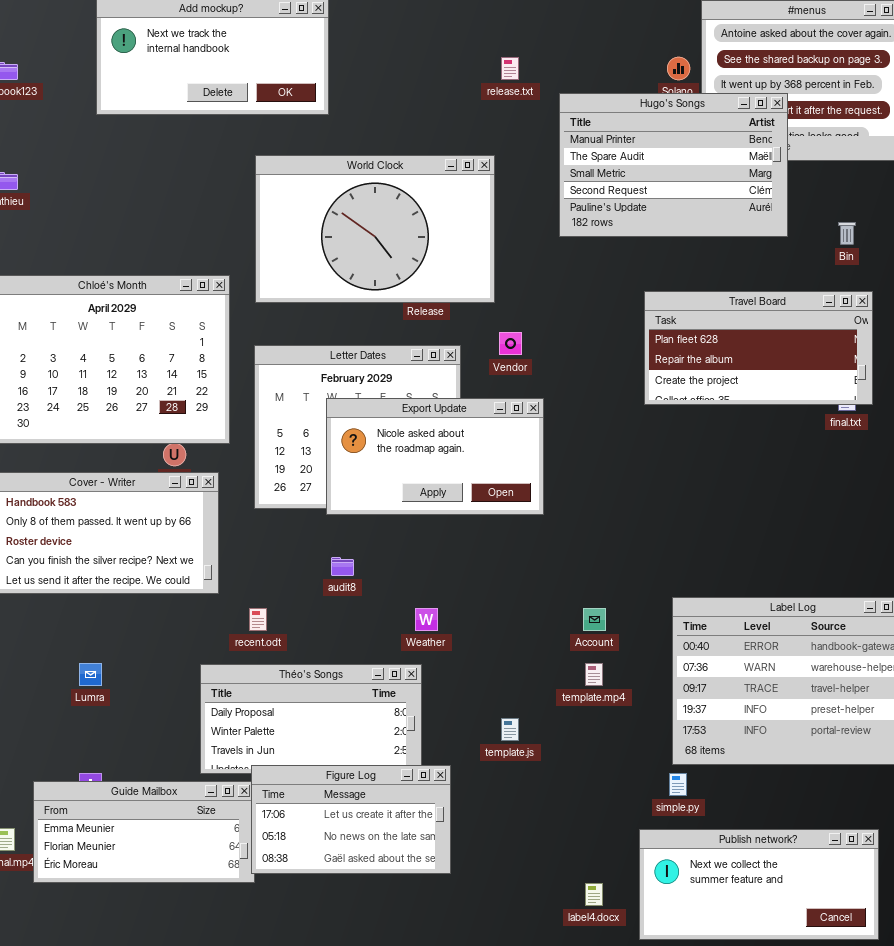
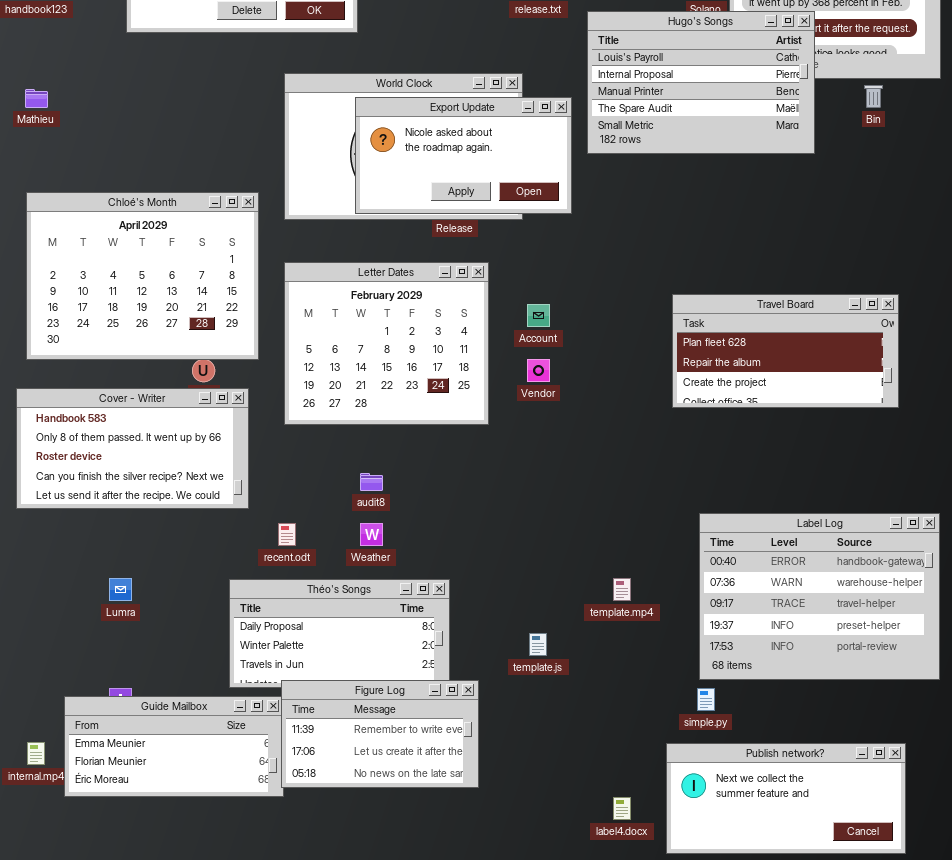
Hugo's Songs: [559,93,788,237] -> [587,11,815,154], scrolled up 2 rows
Bin: [838,222,856,245] -> [864,85,883,108], moved
Travel Board: [644,291,873,405] -> [672,294,899,408], moved
Vendor: [499,332,522,355] -> [527,359,550,382], moved
Export Update: [326,398,544,515] -> [355,97,572,214], moved
Weather: [415,608,438,631] -> [360,523,383,546], moved
Account: [583,608,606,631] -> [527,304,550,327], moved
Figure Log: [251,765,451,874] -> [281,680,479,788], scrolled up 1 row

